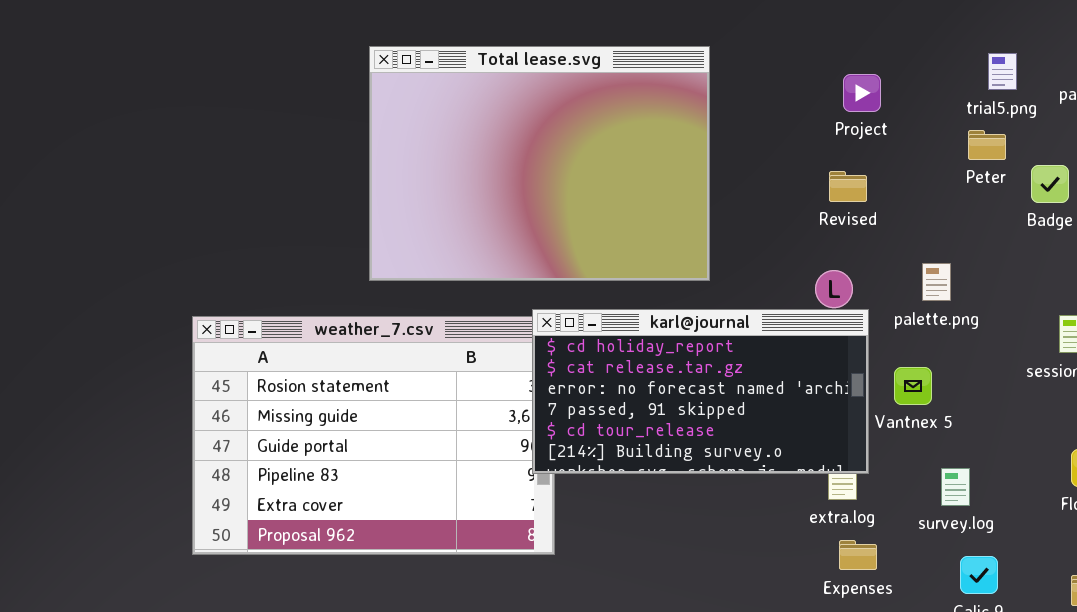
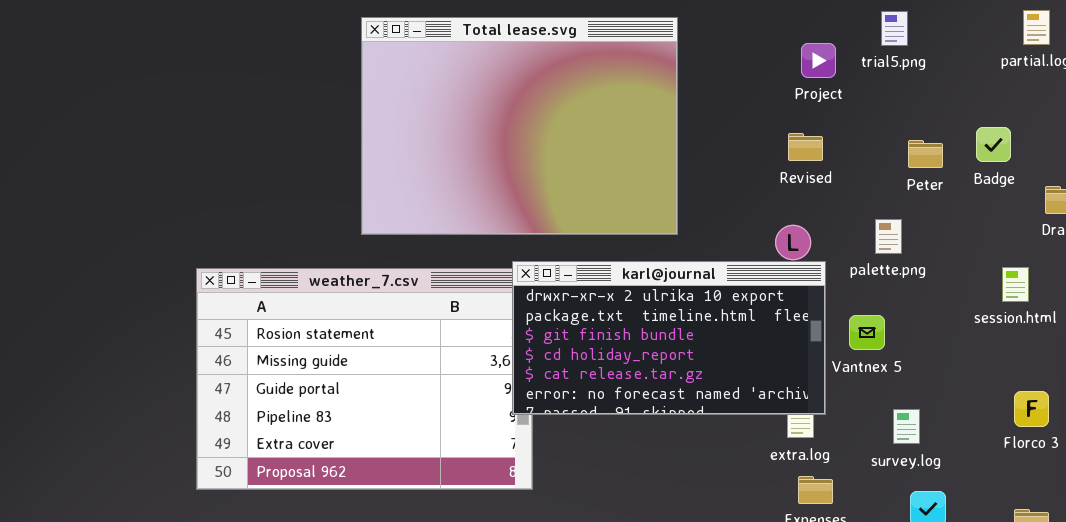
trial5.png: [988,53,1017,90] -> [881,11,908,46], moved
Peter: [968,130,1006,160] -> [908,140,943,168], moved
karl@journal: [532,309,869,474] -> [512,261,826,415], scrolled up 3 rows

